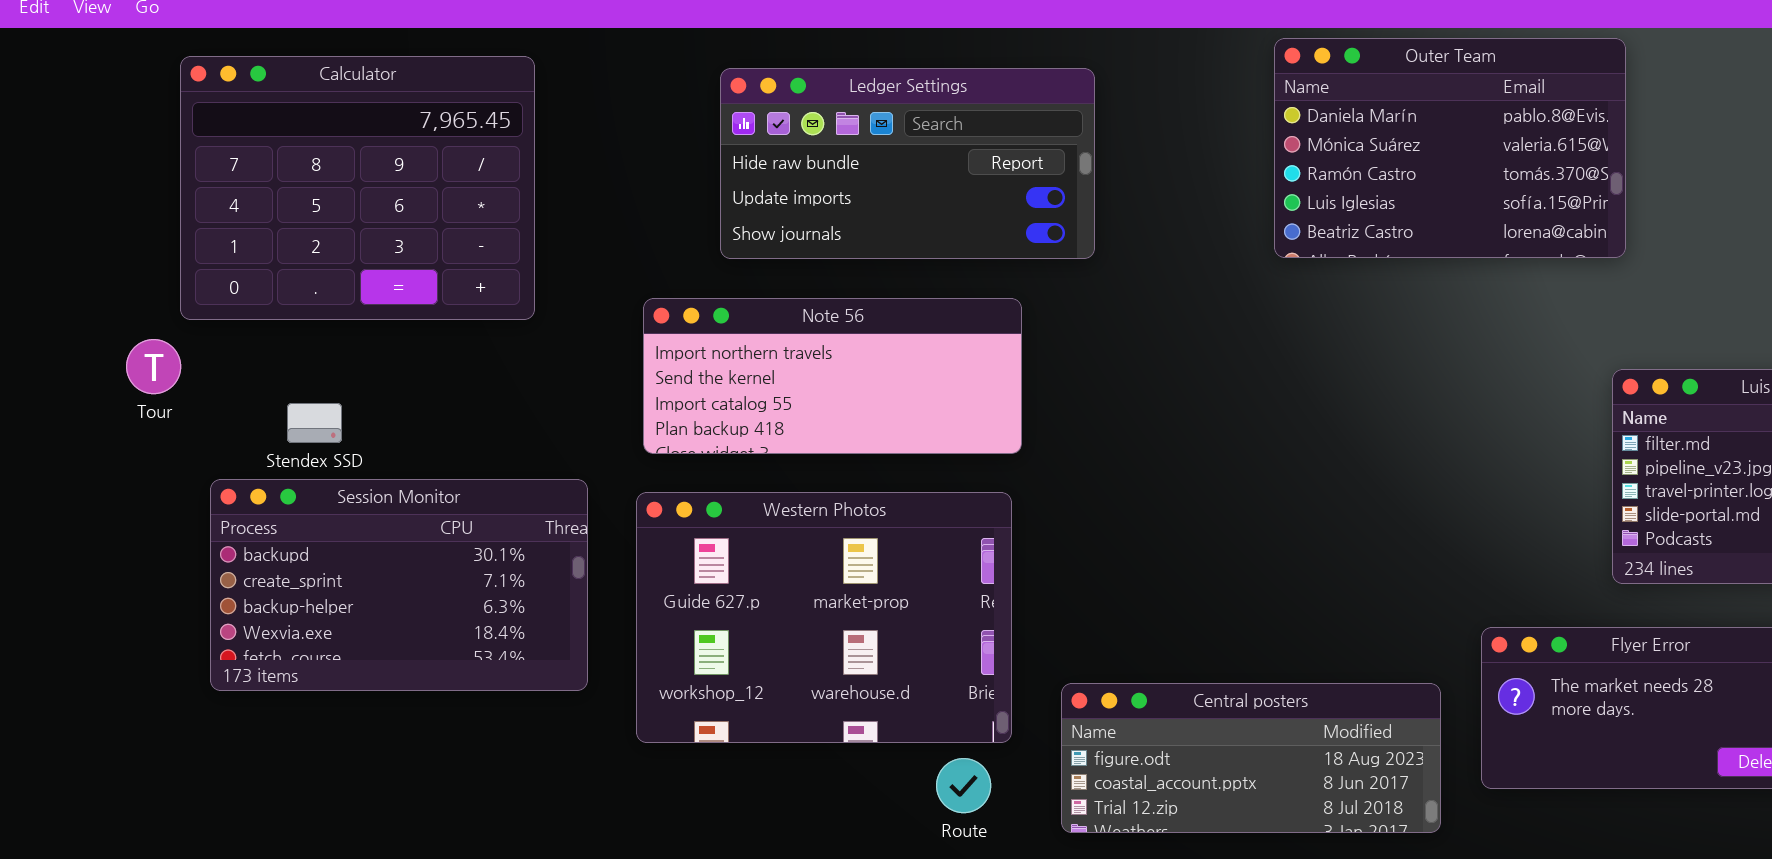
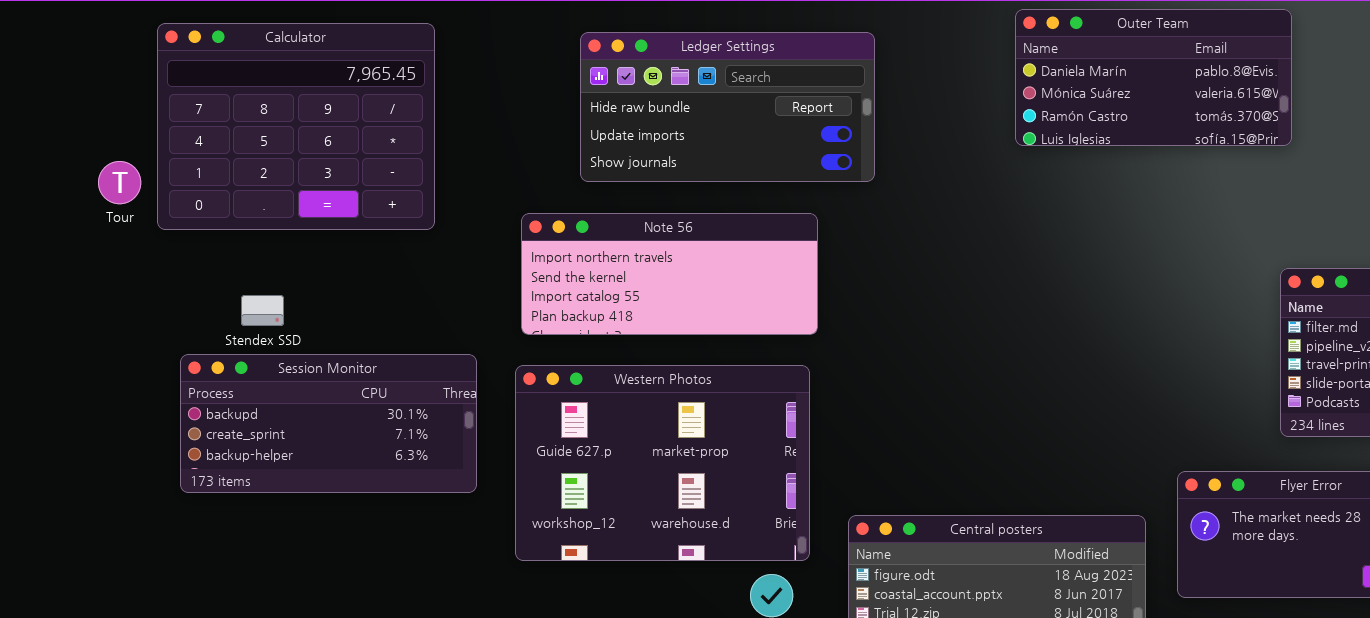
Outer Team: [1274,38,1626,258] -> [1015,9,1292,146], resized
Tour: [126,339,181,394] -> [98,161,141,204], moved
Session Monitor: [210,479,588,691] -> [180,354,477,493], resized

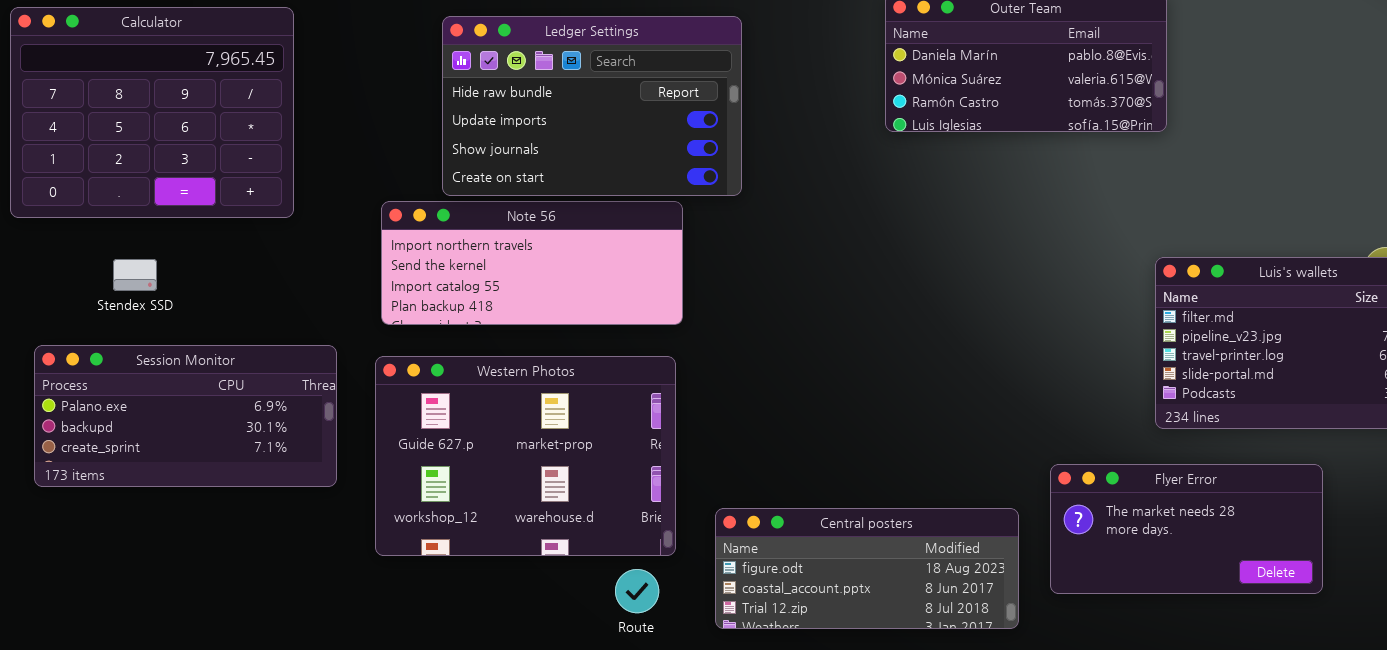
Ledger Settings: [580,32,875,182] -> [442,16,742,196], resized
Stendex SSD: [241,295,284,326] -> [113,259,157,291], moved
Session Monitor: [180,354,477,493] -> [34,345,337,487], scrolled up 1 row

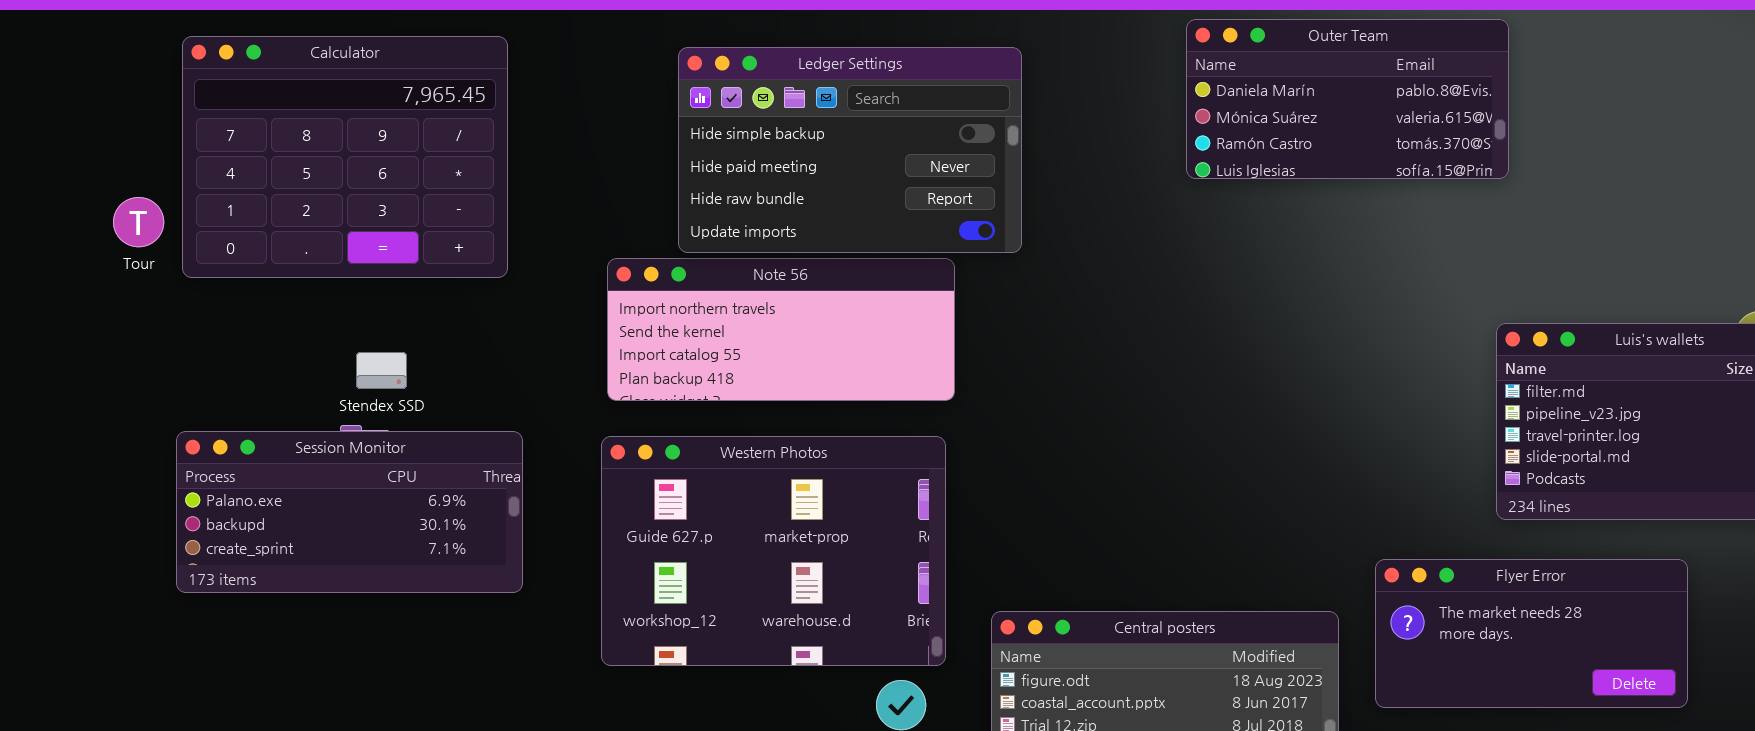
Ledger Settings: [442,16,742,196] -> [678,47,1022,253], scrolled up 2 rows
Stendex SSD: [113,259,157,291] -> [356,352,407,389], moved
Session Monitor: [34,345,337,487] -> [176,431,523,593], moved

